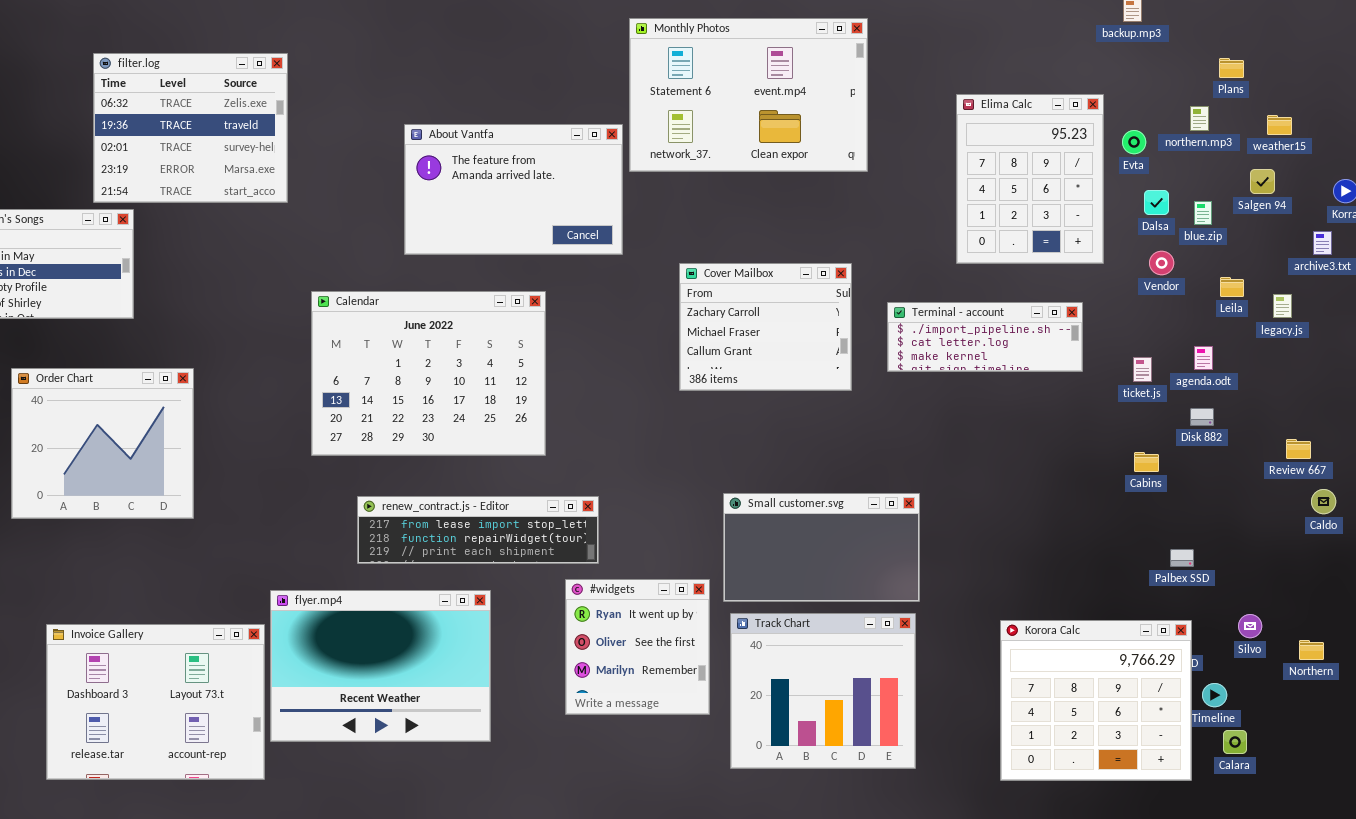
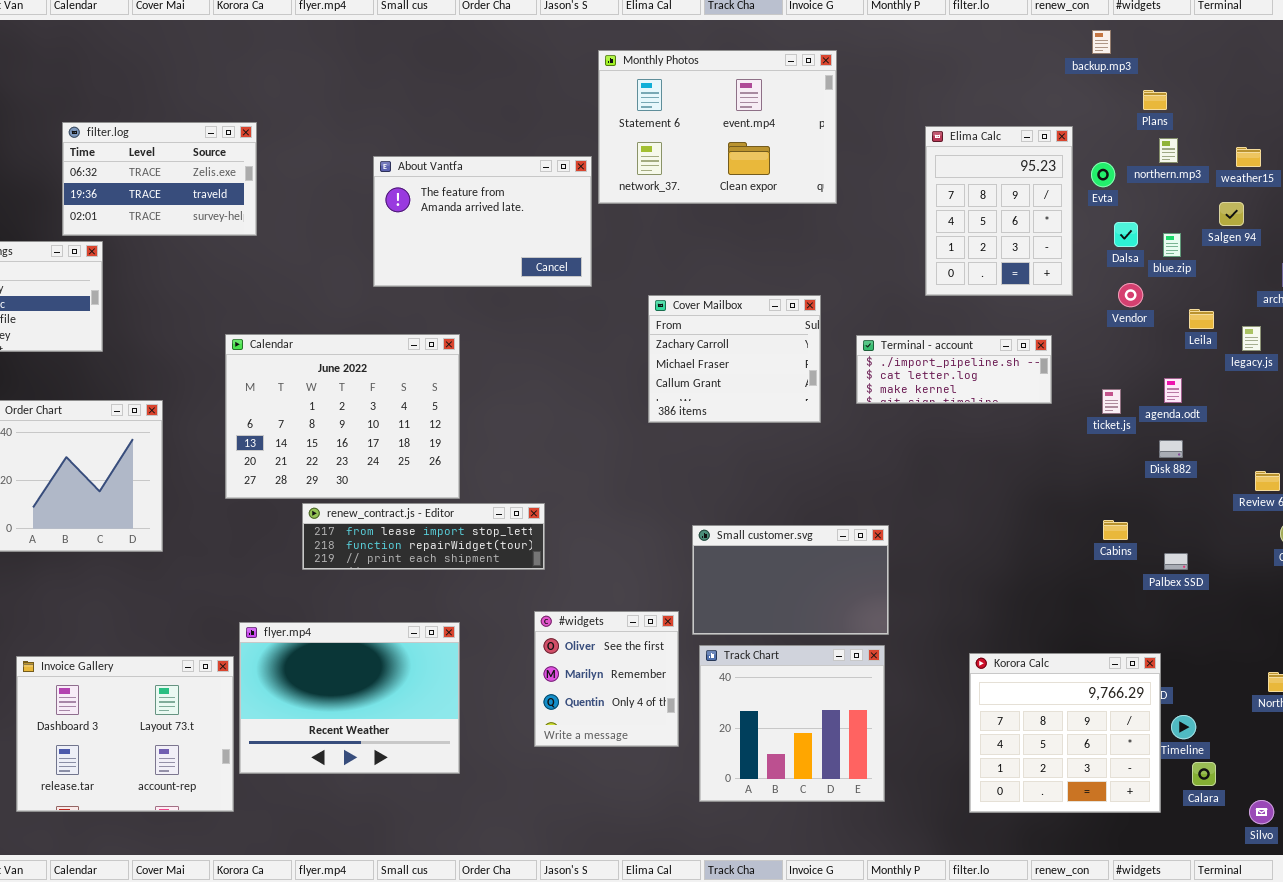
filter.log: [93,53,288,203] -> [62,122,257,236], resized
Plans: [1219,58,1244,78] -> [1143,90,1167,110], moved
Calendar: [311,291,546,456] -> [225,334,460,499], moved
Cabins: [1134,452,1159,472] -> [1103,520,1128,540], moved
renew_contract.js - Editor: [357,496,599,564] -> [302,503,545,570], moved
Palbex SSD: [1170,549,1194,567] -> [1164,553,1188,570], moved
#widgets: [565,579,710,715] -> [534,611,679,747], scrolled down 1 row
Silvo: [1238,614,1262,638] -> [1249,800,1274,824], moved

